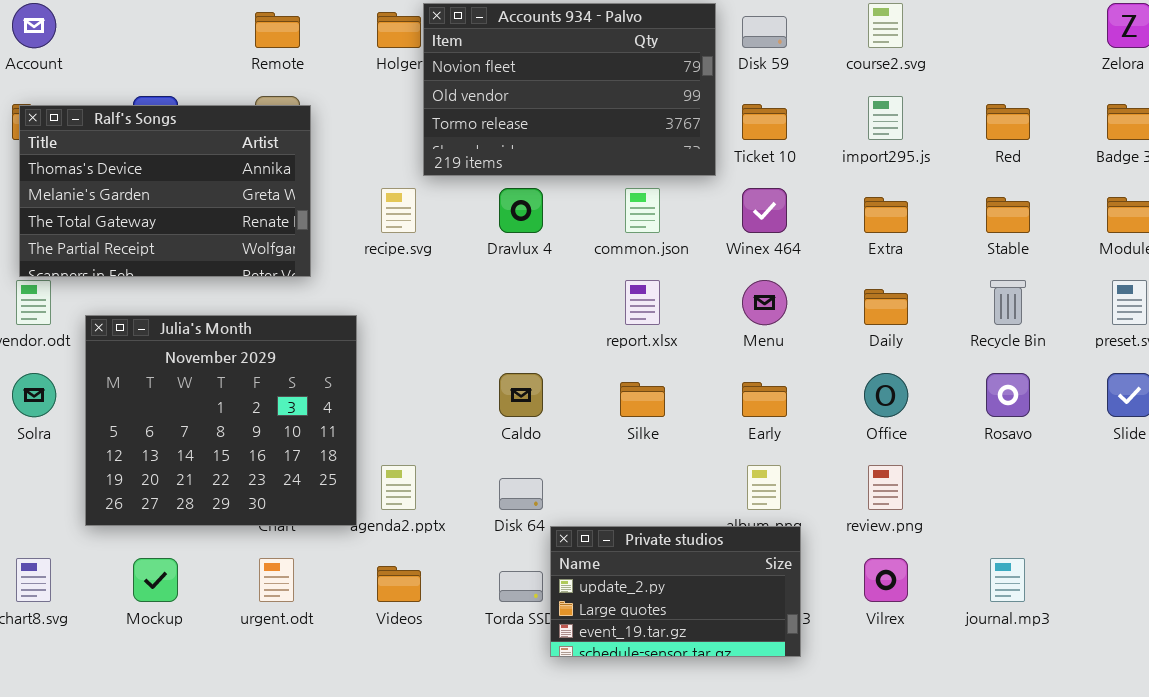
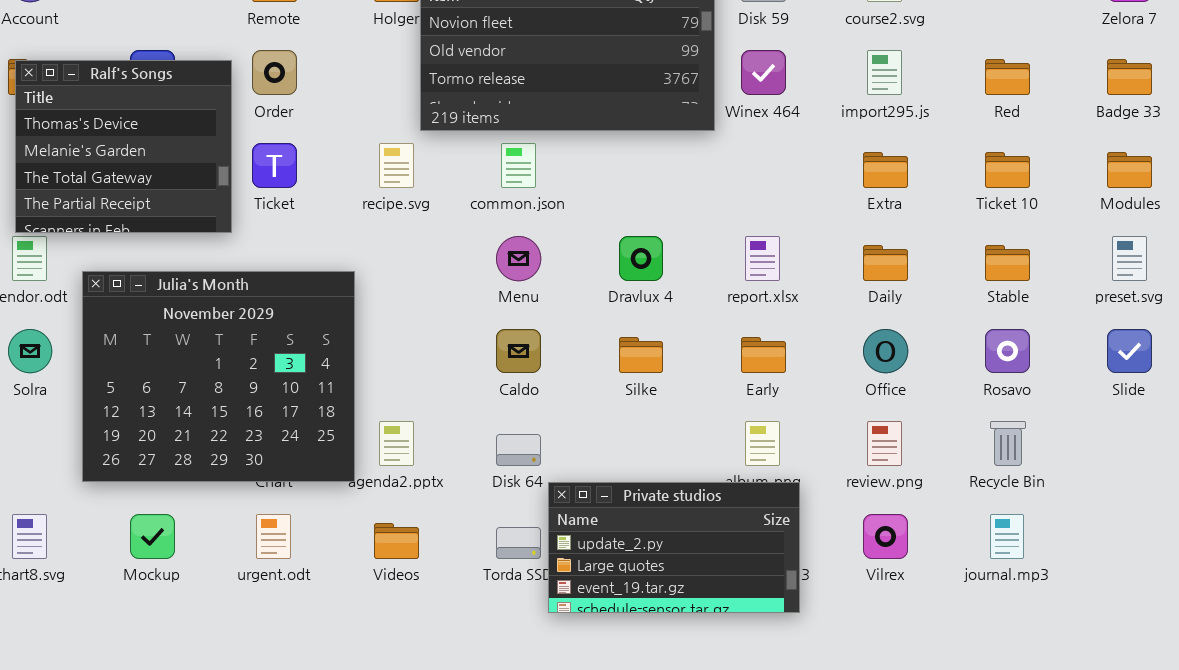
Ticket 10: [742,104,787,140] -> [985,152,1030,188], moved
Ralf's Songs: [19,105,311,277] -> [15,60,232,233], resized
Dravlux 4: [499,188,543,233] -> [619,236,663,281], moved
common.json: [625,188,660,233] -> [501,143,536,188], moved
Winex 464: [742,188,787,233] -> [741,50,786,95], moved
Stable: [986,197,1030,233] -> [985,245,1030,281], moved
report.xlsx: [625,280,660,325] -> [745,236,780,281], moved
Menu: [742,280,787,325] -> [496,236,541,281], moved
Recycle Bin: [990,280,1026,325] -> [990,421,1026,466], moved

